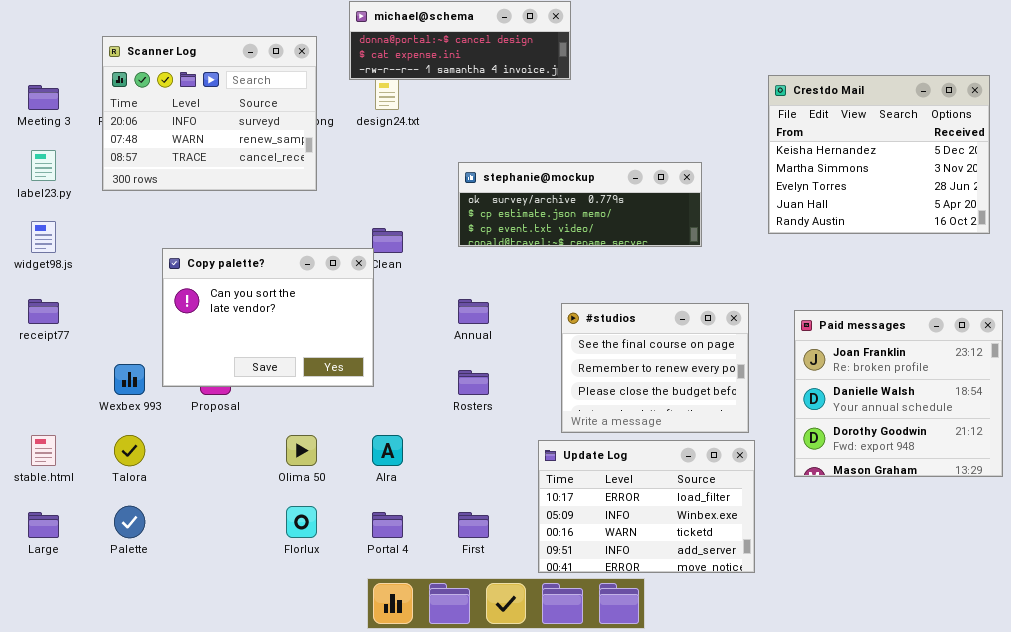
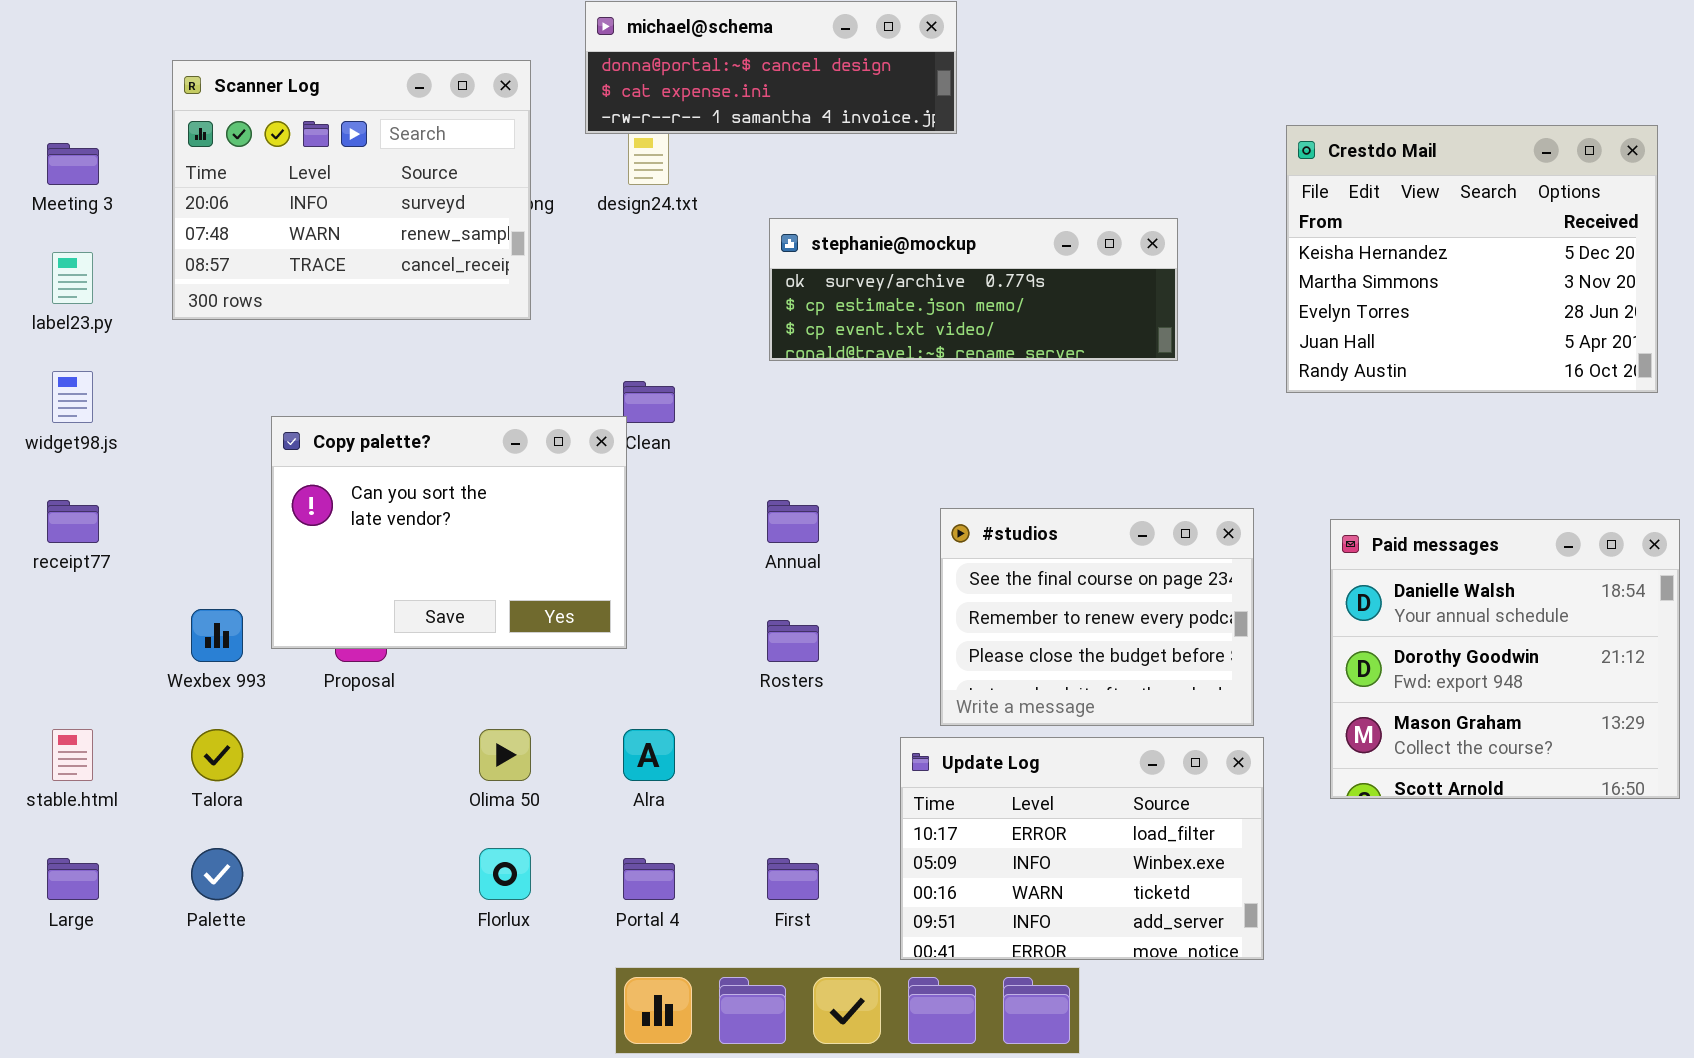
stephanie@mockup: [458,162,702,247] -> [769,218,1178,361], moved
Paid messages: [794,310,1003,477] -> [1330,519,1680,799], scrolled down 1 row

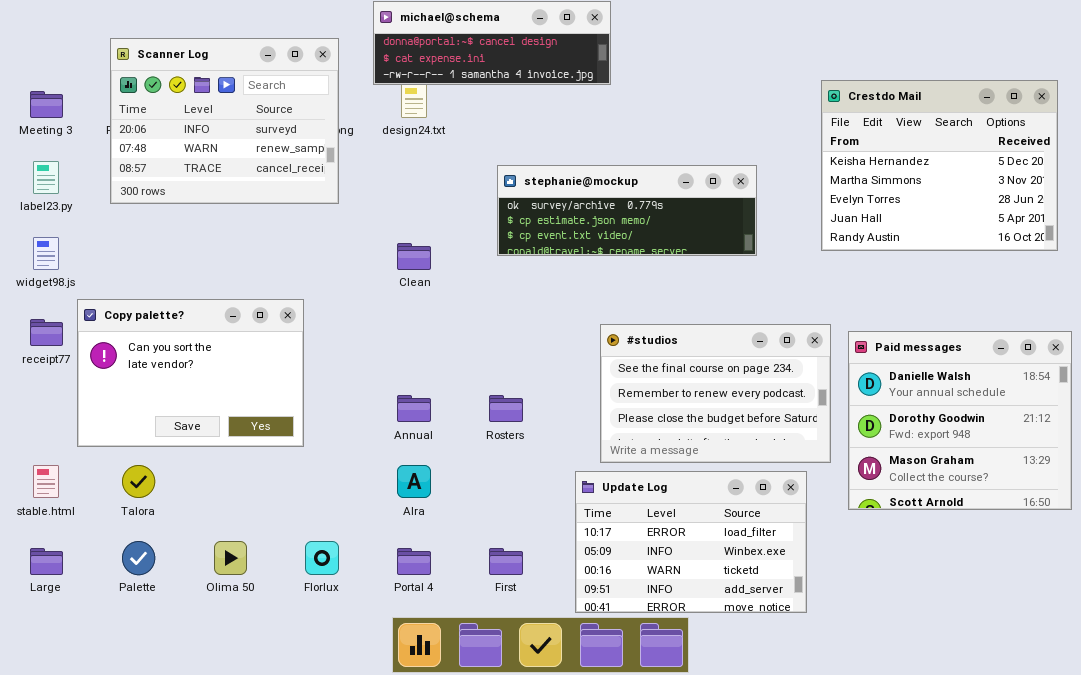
stephanie@mockup: [769,218,1178,361] -> [497,165,757,256], moved
Copy palette?: [271,416,627,649] -> [77,299,304,447], moved
Annual: [767,500,819,543] -> [397,395,431,422], moved
#studios: [940,508,1254,726] -> [600,324,831,463], resized
Olima 50: [479,729,531,781] -> [214,541,247,575], moved

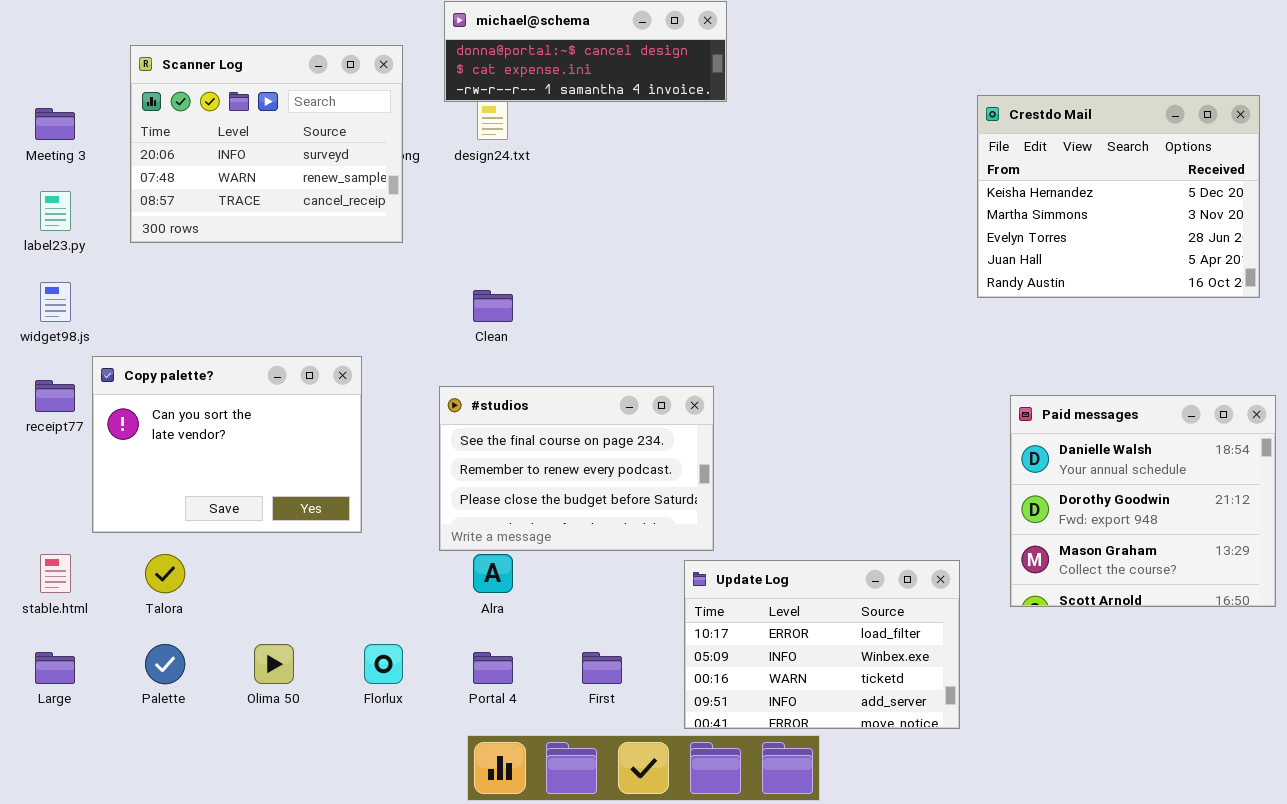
stephanie@mockup: [497,165,757,256] -> none, closed
#studios: [600,324,831,463] -> [439,386,714,551], moved

